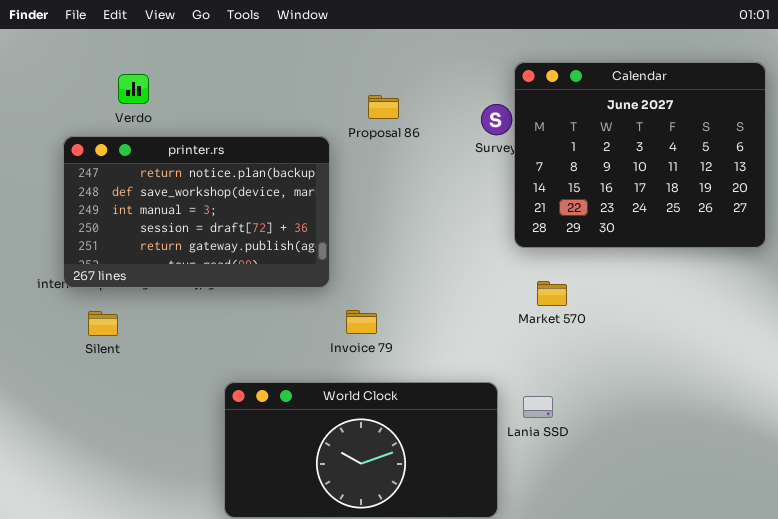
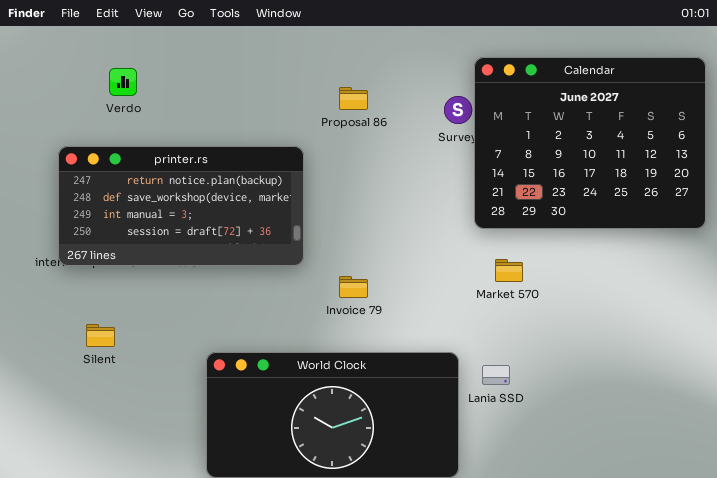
printer.rs: [63,136,330,288] -> [58,146,304,266], resized
Invoice 79: [346,310,377,334] -> [339,276,368,298], moved
Silent: [88,311,118,336] -> [86,324,115,347], moved

